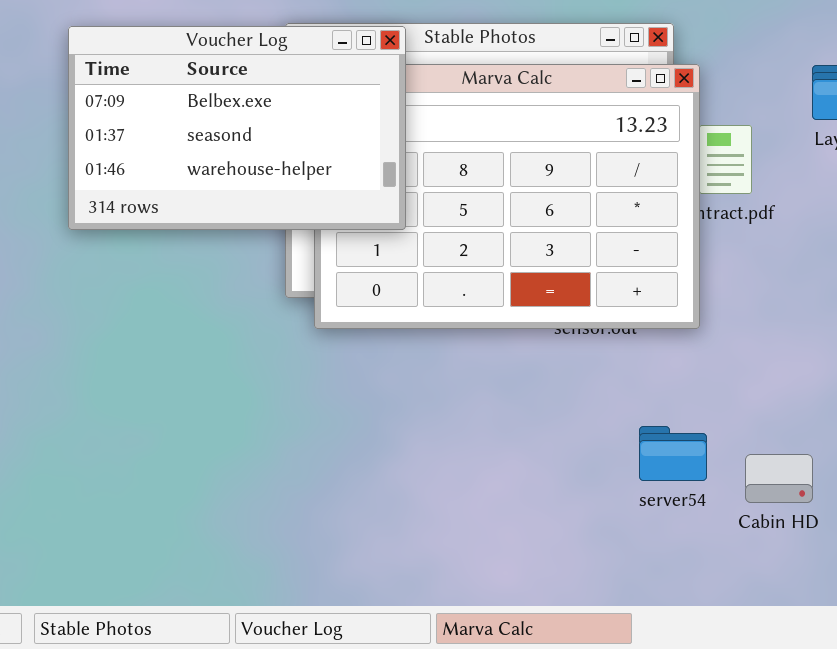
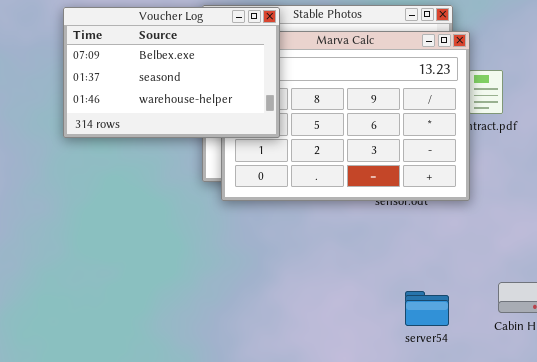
server54: [639,426,707,481] -> [405,291,449,326], moved

